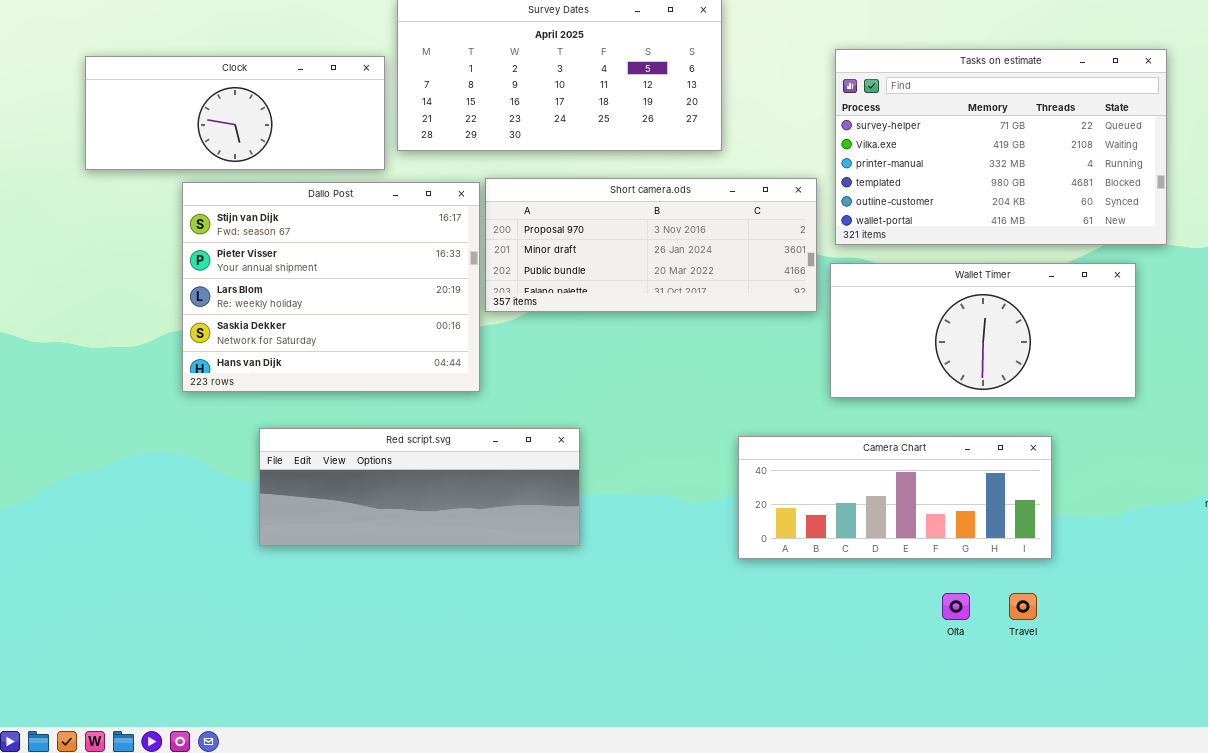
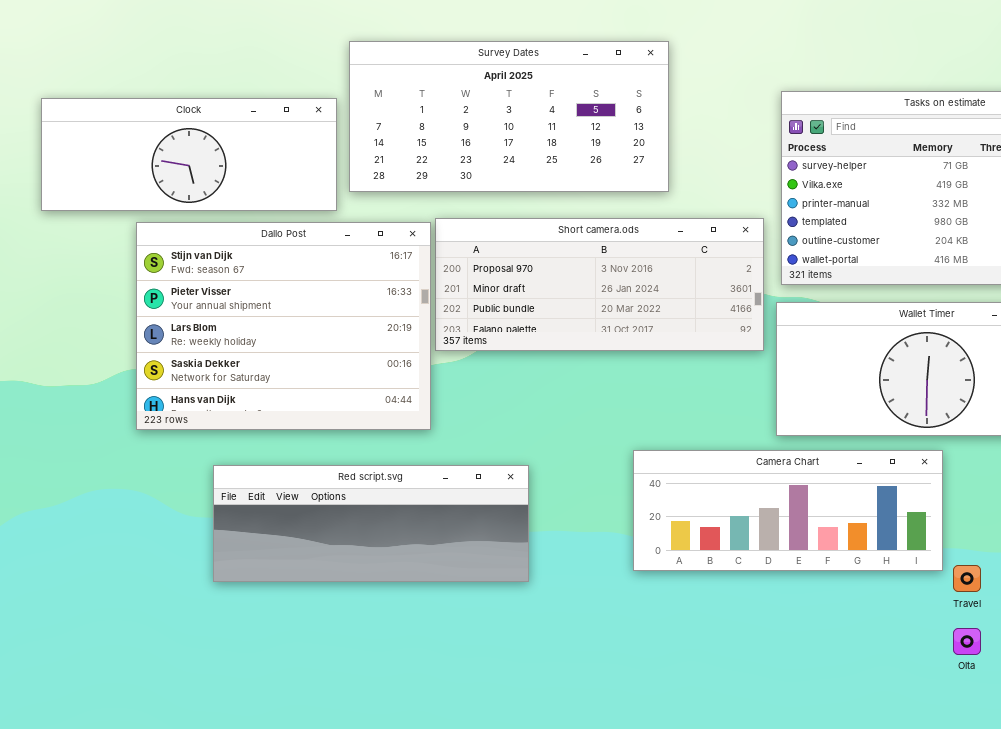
Camera Chart: [738,436,1052,559] -> [633,450,943,571], moved
Olta: [942,593,970,620] -> [953,628,981,655], moved
Travel: [1009,593,1037,620] -> [953,565,981,592], moved

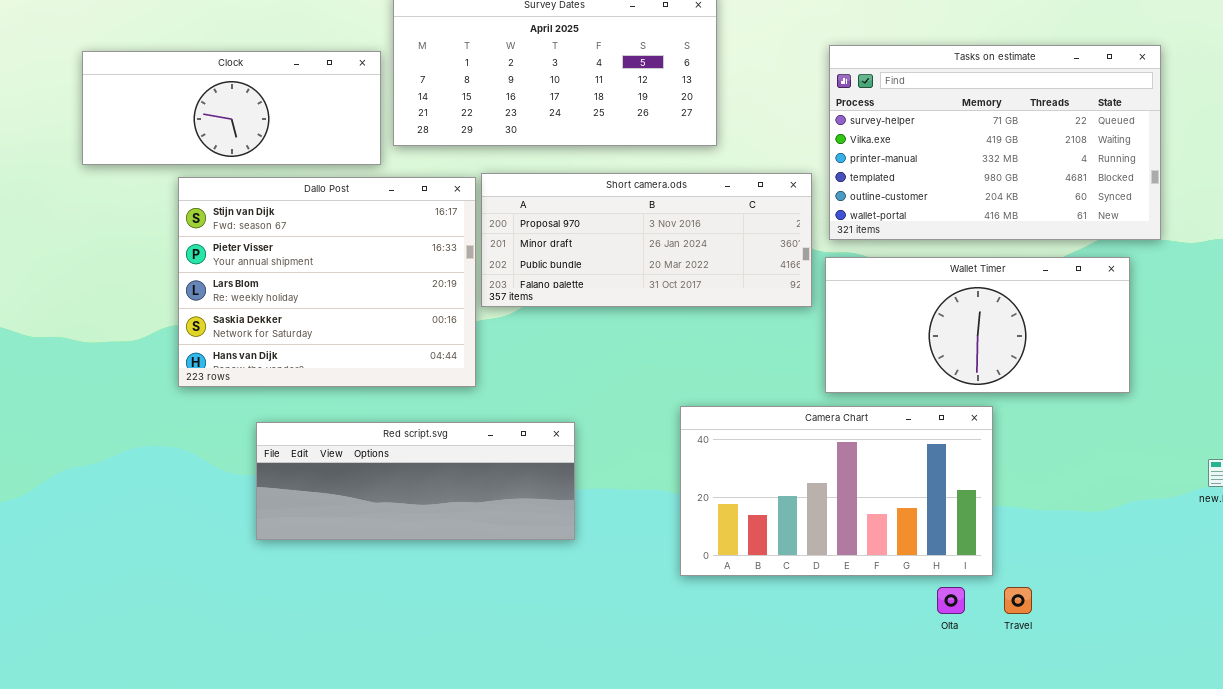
Camera Chart: [633,450,943,571] -> [680,406,993,576], resized
Travel: [953,565,981,592] -> [1004,587,1032,614], moved
Olta: [953,628,981,655] -> [937,587,965,614], moved

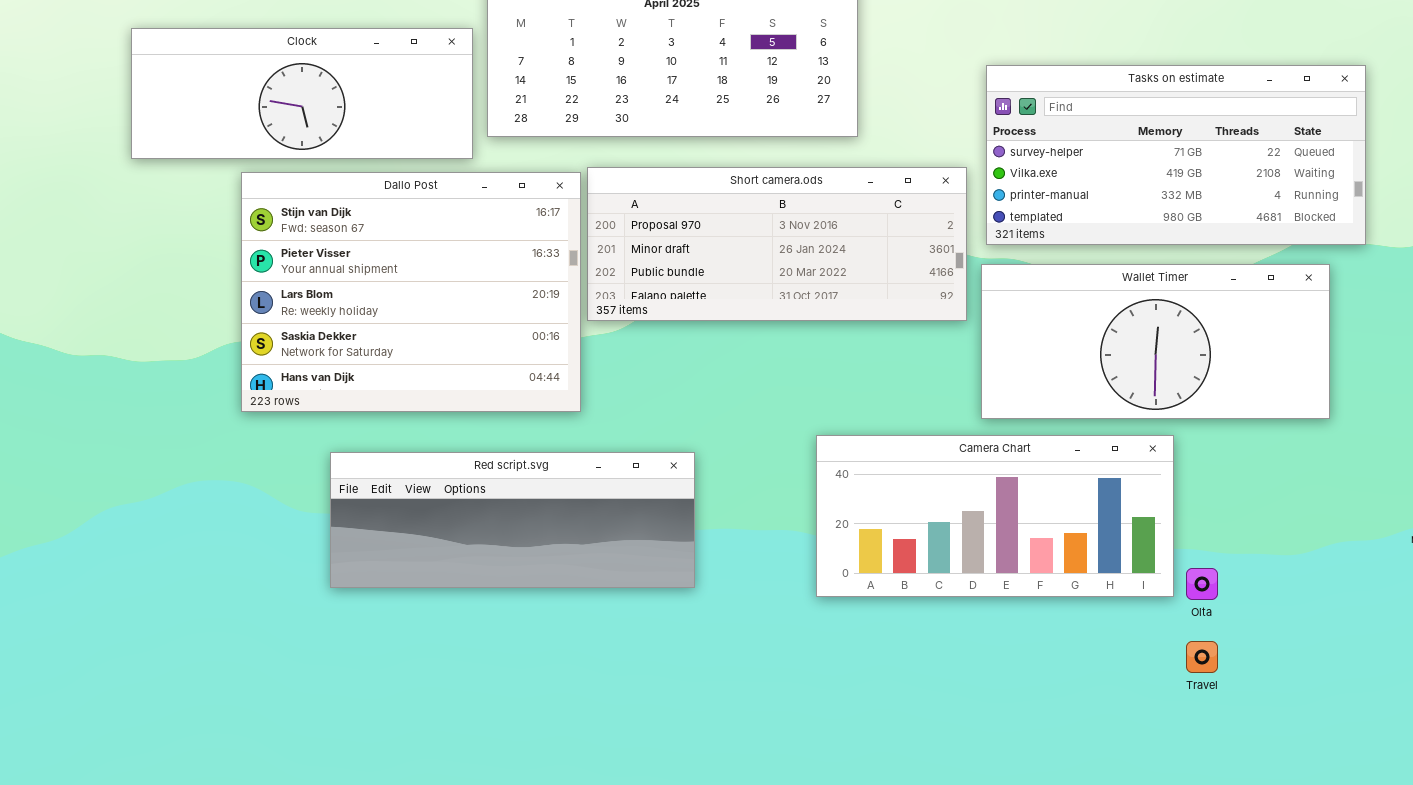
Tasks on estimate: [829,45,1161,240] -> [986,65,1366,245], resized
Camera Chart: [680,406,993,576] -> [816,435,1174,597], resized
Olta: [937,587,965,614] -> [1186,568,1218,600], moved

